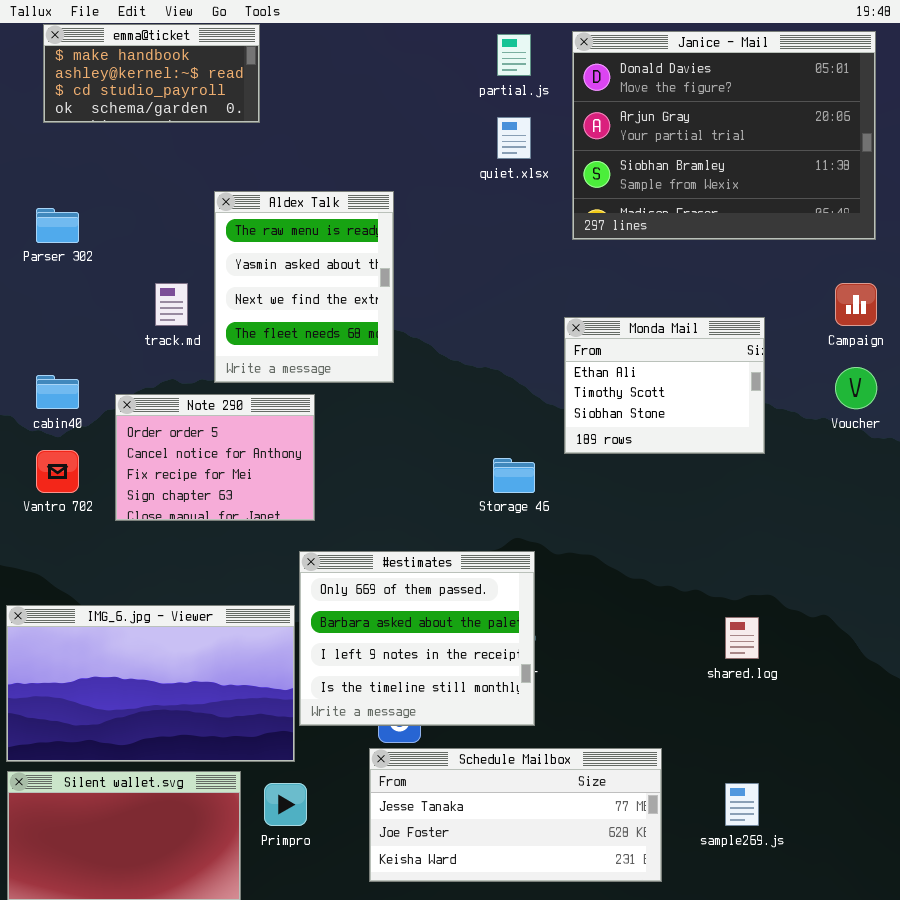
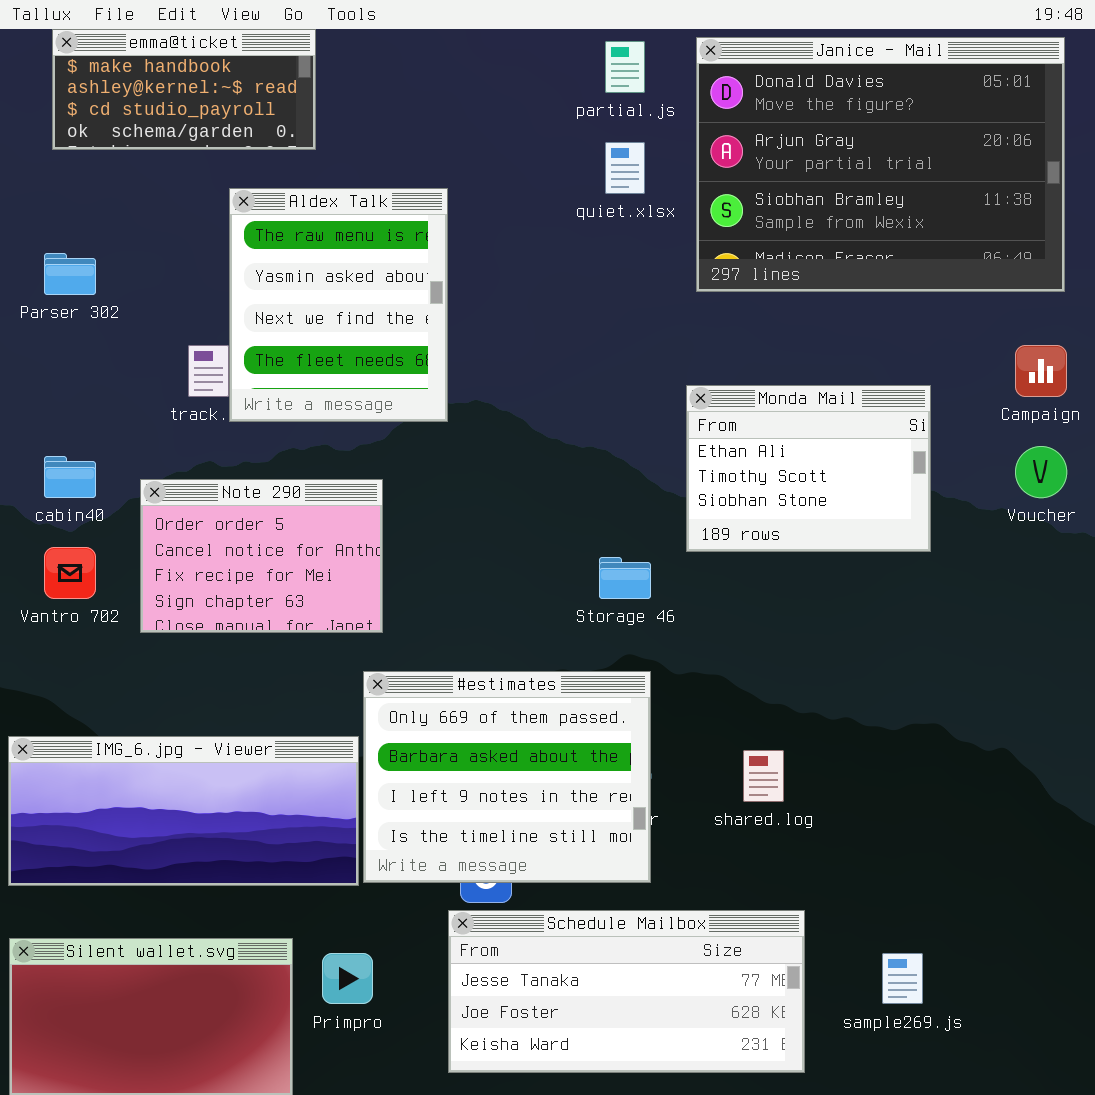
Aldex Talk: [214,191,394,383] -> [229,188,448,422], moved
IMG_6.jpg - Viewer: [6,605,295,762] -> [8,736,359,886], resized
shared.log: [725,617,759,659] -> [743,750,784,802], moved

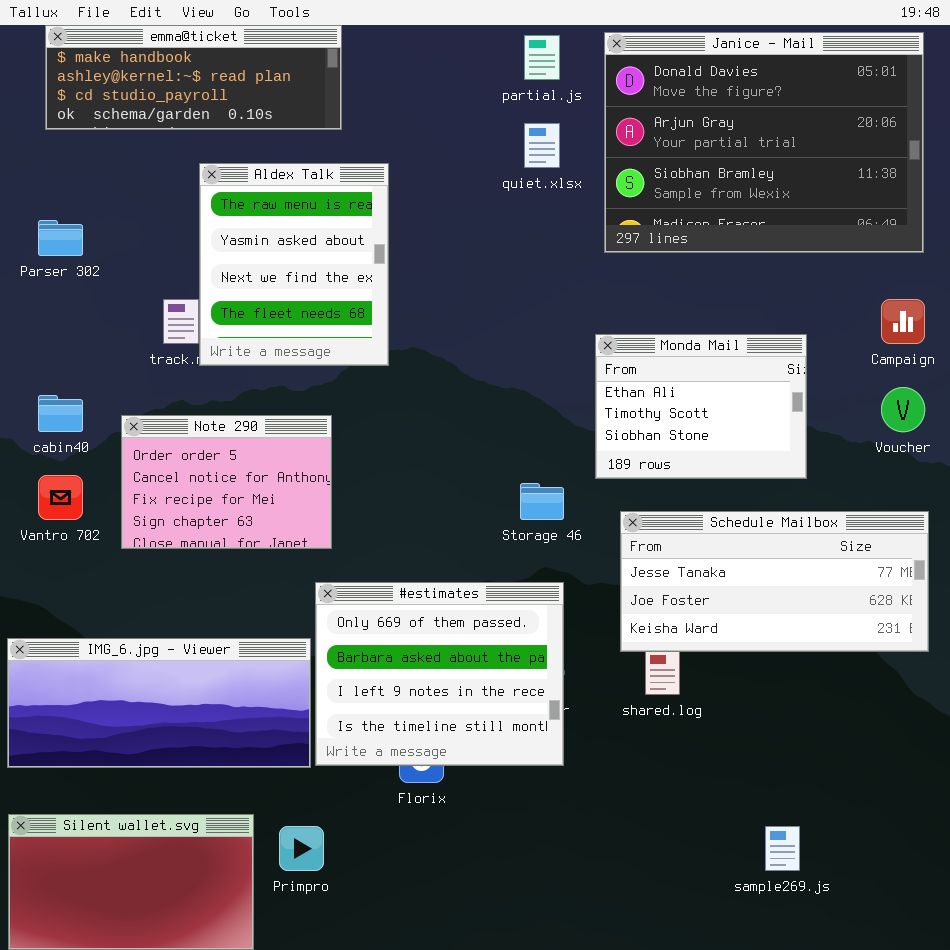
emma@ticket: [52,29,316,150] -> [45,25,342,130], resized
Schedule Mailbox: [448,910,805,1073] -> [620,511,929,652], moved

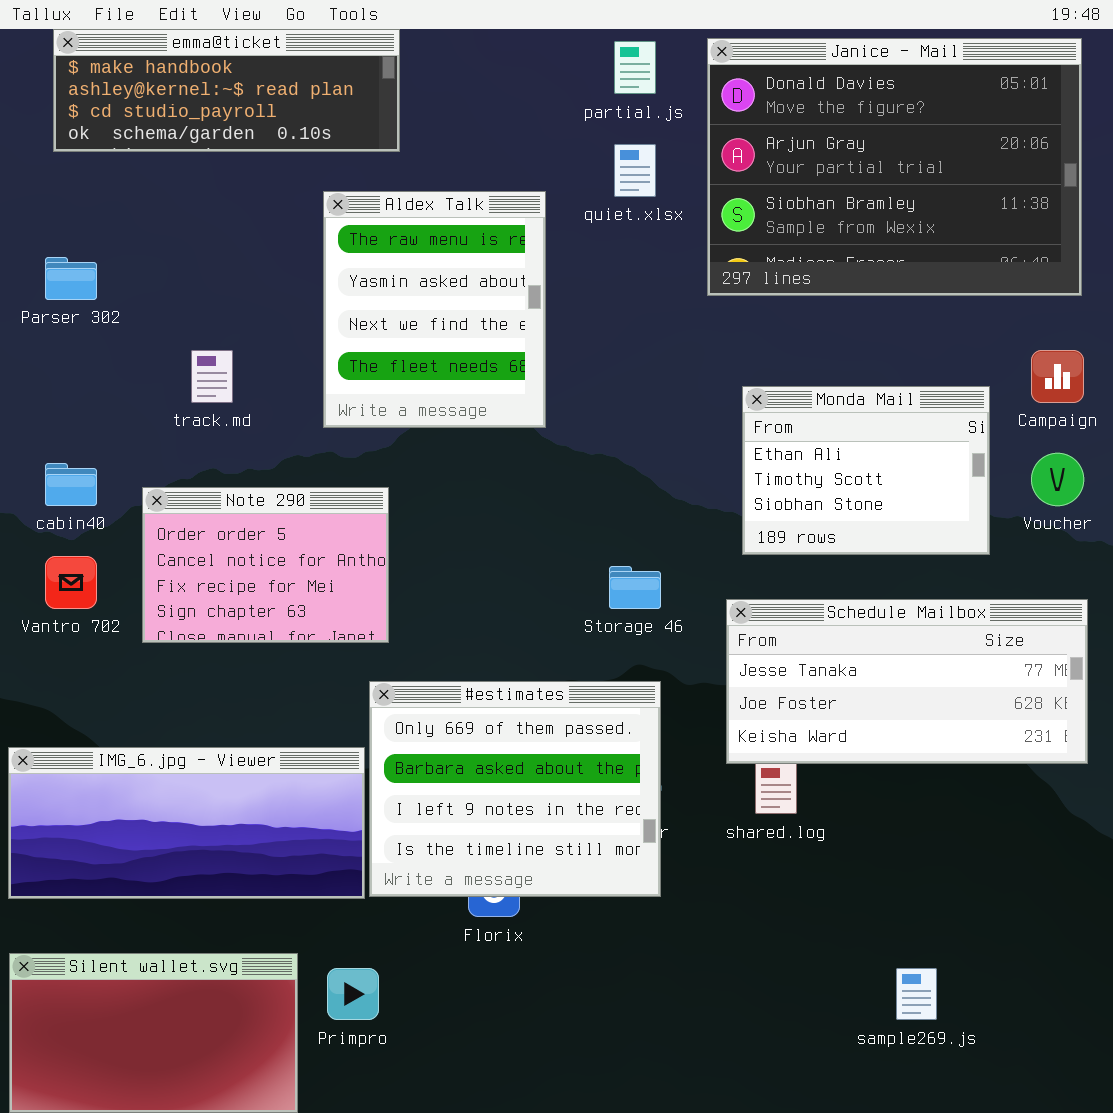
Aldex Talk: [199,163,389,366] -> [323,191,546,428], moved
Monda Mail: [595,334,807,479] -> [742,386,990,555], moved

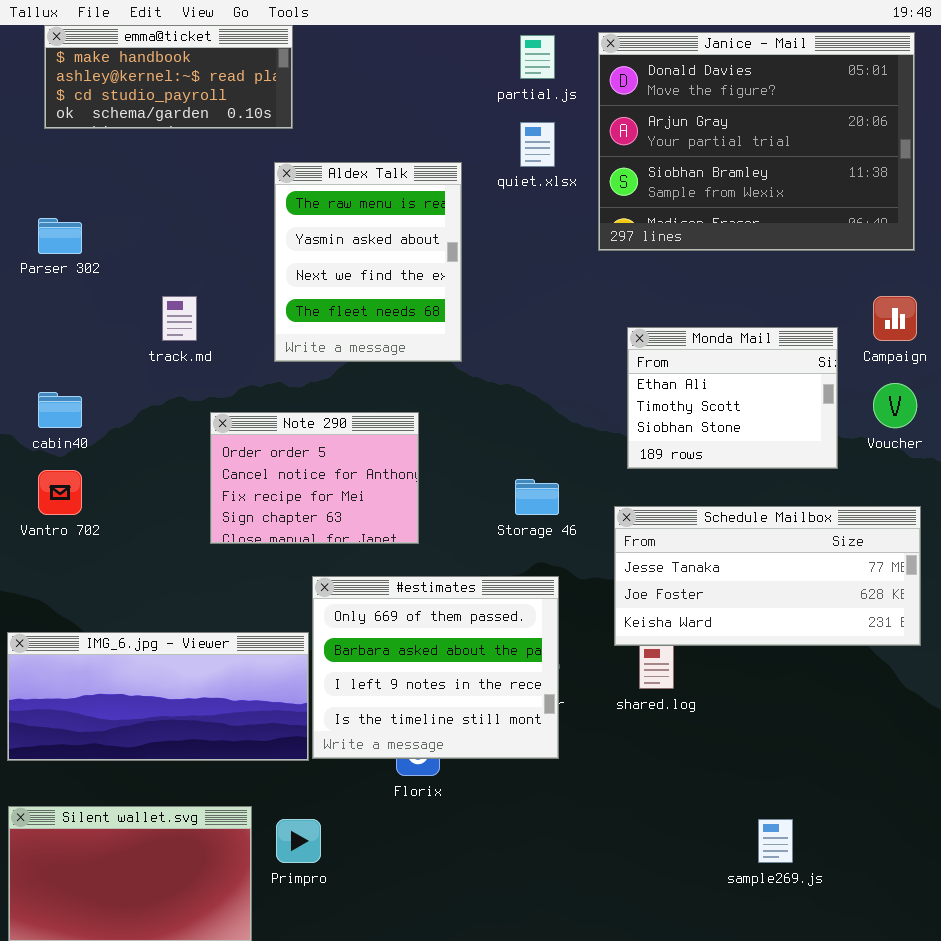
emma@ticket: [53,29,400,152] -> [44,25,293,129], resized
Note 290: [142,487,389,643] -> [210,412,419,544], moved

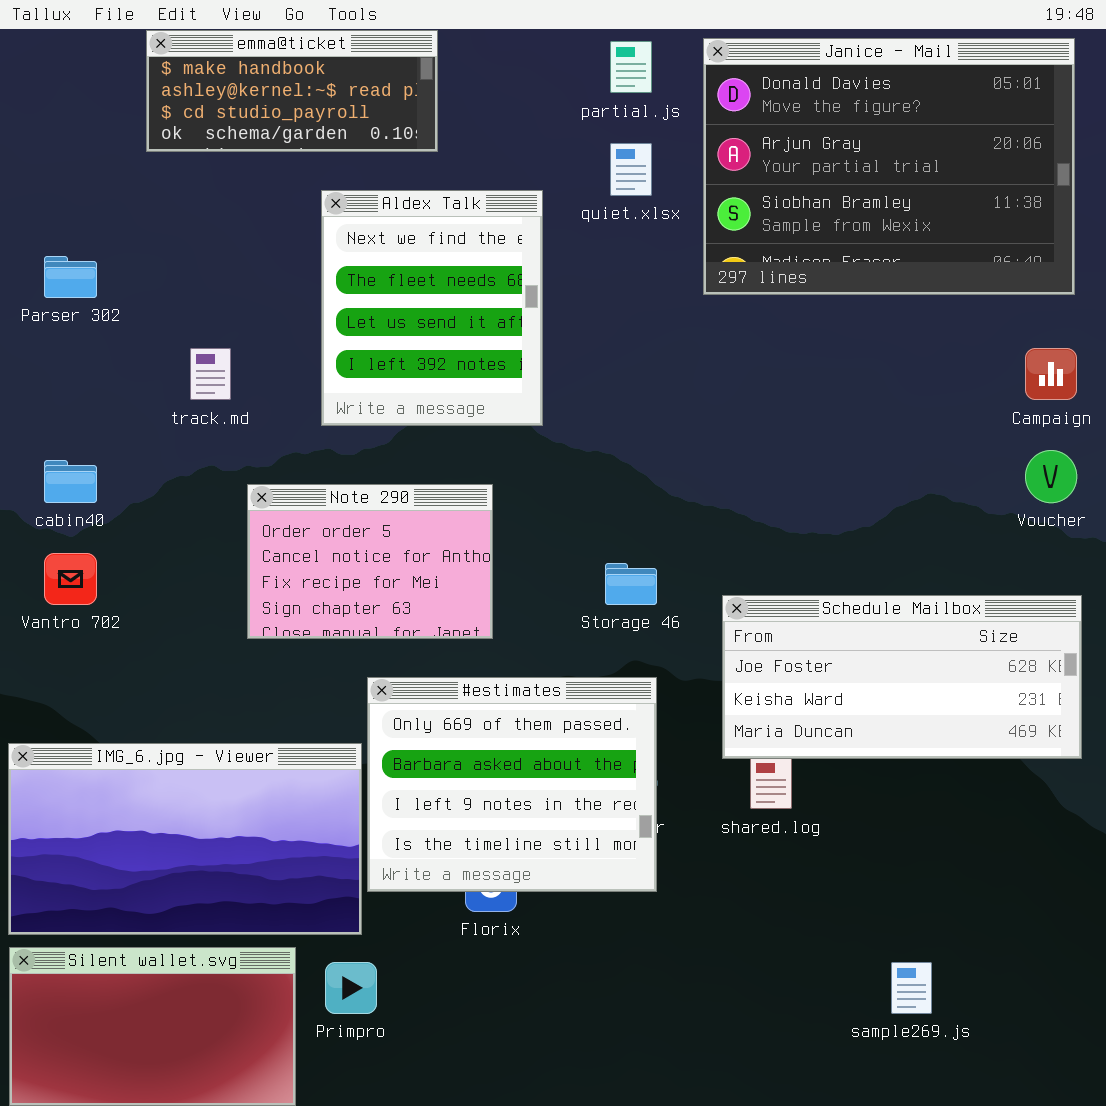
emma@ticket: [44,25,293,129] -> [146,30,438,152], moved
Aldex Talk: [274,162,462,362] -> [321,190,543,426], scrolled down 2 rows
Monda Mail: [627,327,838,469] -> none, closed
Schedule Mailbox: [614,506,921,646] -> [722,595,1082,759], scrolled down 1 row
IMG_6.jpg - Viewer: [7,632,309,761] -> [8,743,362,935], resized

